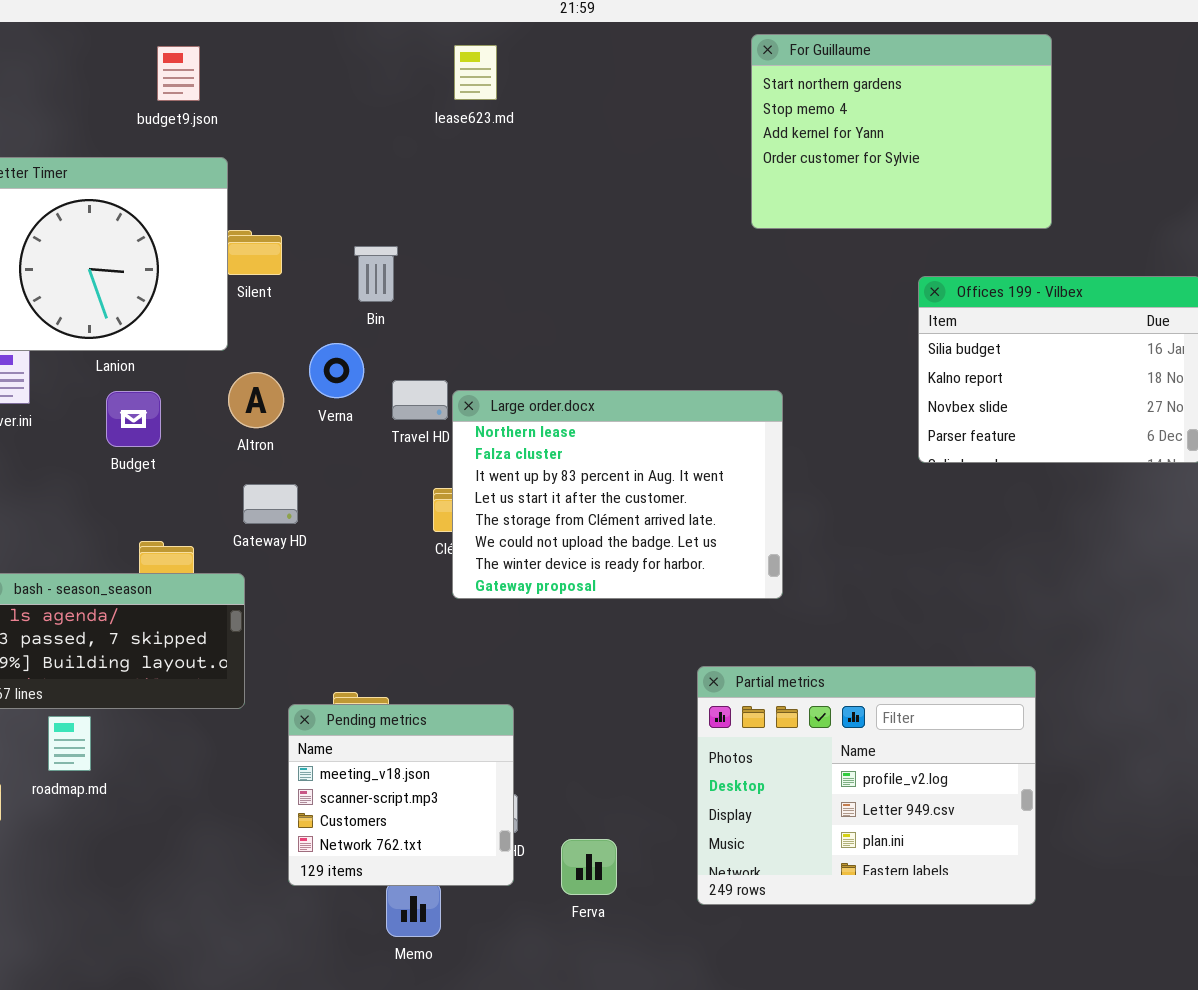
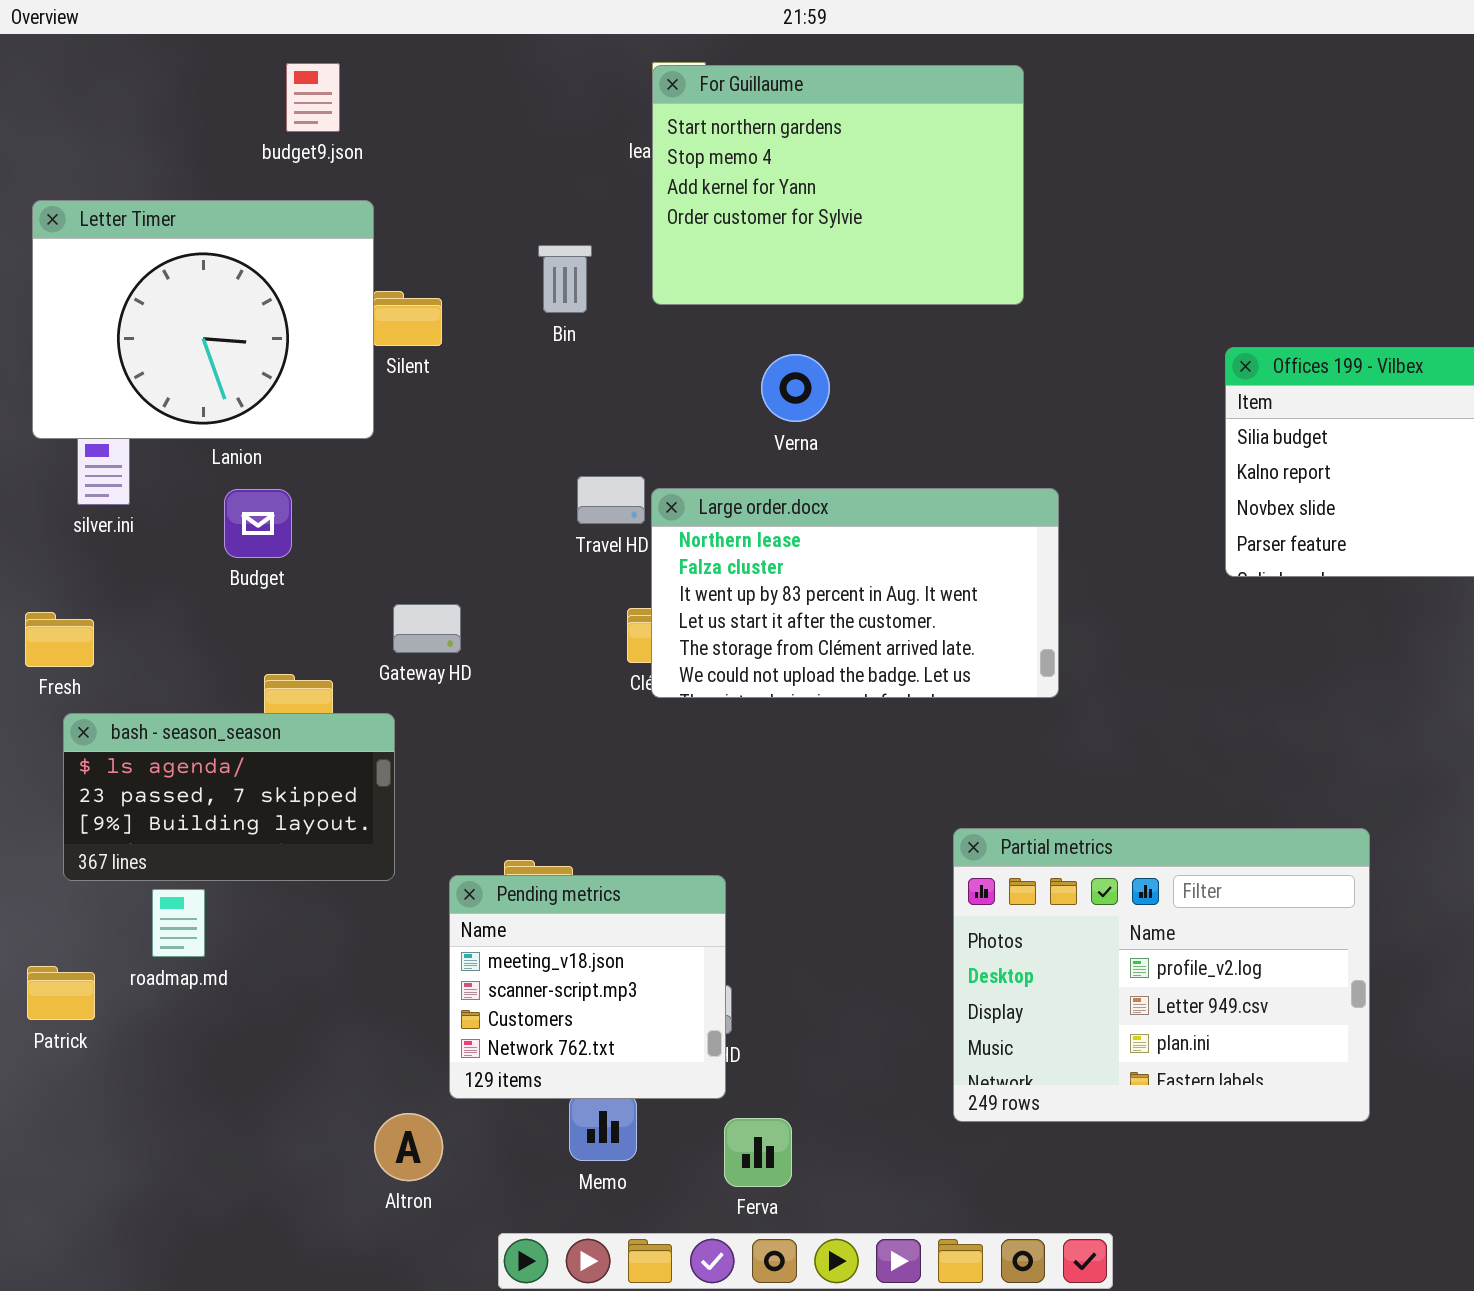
For Guillaume: [751,34,1052,229] -> [652,65,1024,305], moved
Bin: [354,246,398,302] -> [538,245,592,313], moved
Verna: [309,343,364,398] -> [761,354,830,422], moved
Altron: [228,372,284,428] -> [374,1113,443,1181], moved
Large order.docx: [452,390,783,599] -> [651,488,1059,698], resized
Ferva: [561,839,617,895] -> [724,1118,792,1187], moved

